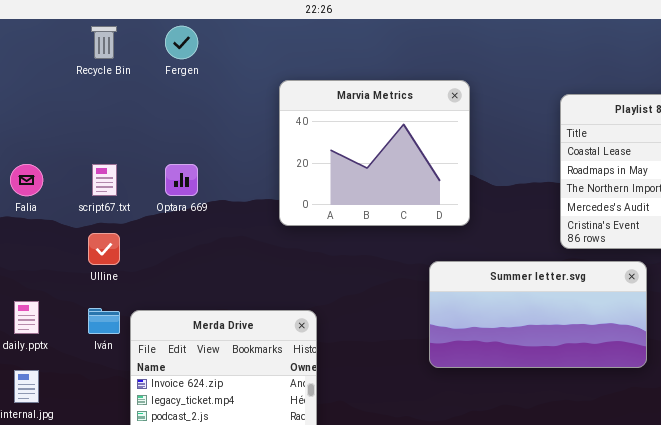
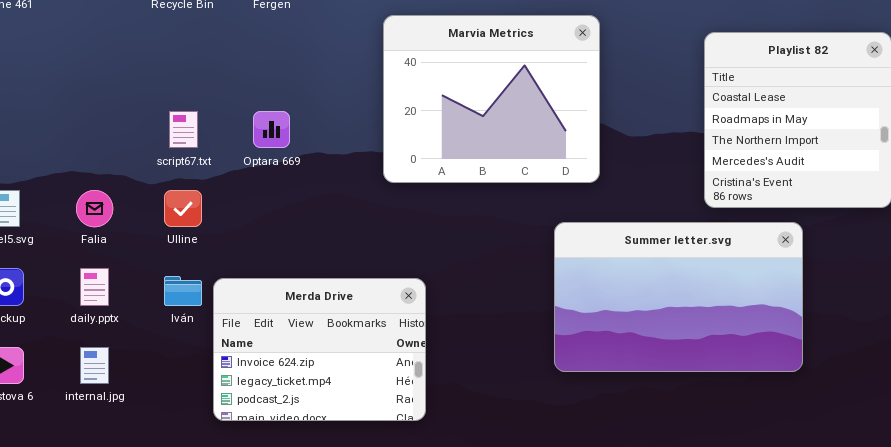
Falia: [10,164,43,196] -> [76,190,113,227], moved
Summer letter.svg: [429,261,647,368] -> [554,222,803,372], resized

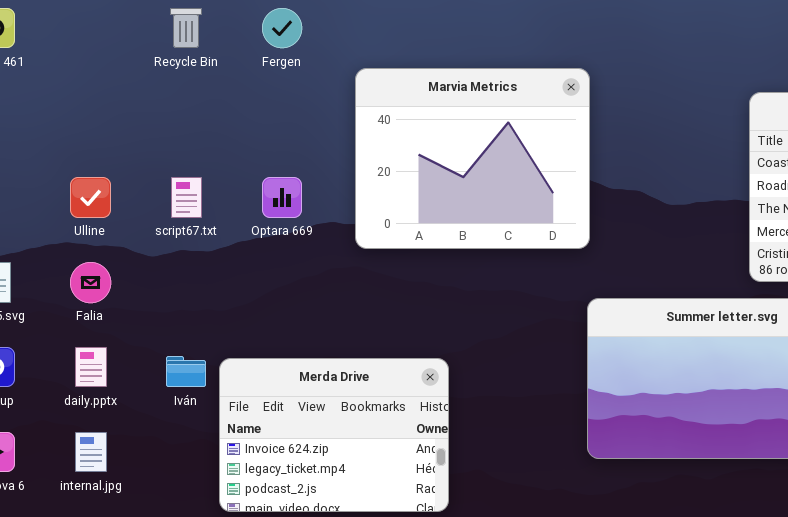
Marvia Metrics: [383,15,600,183] -> [355,68,590,249], moved
Ulline: [164,190,202,227] -> [70,177,111,218], moved

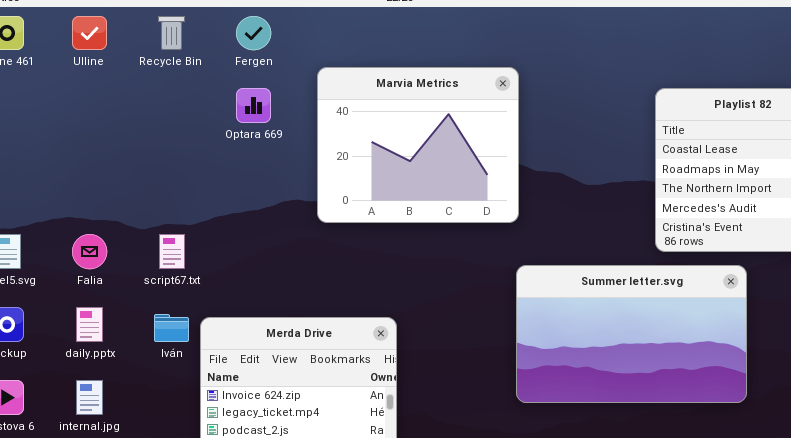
Ulline: [70,177,111,218] -> [72,16,107,50], moved
script67.txt: [171,177,202,218] -> [159,234,185,269], moved
Optara 669: [262,177,302,218] -> [236,88,271,123], moved

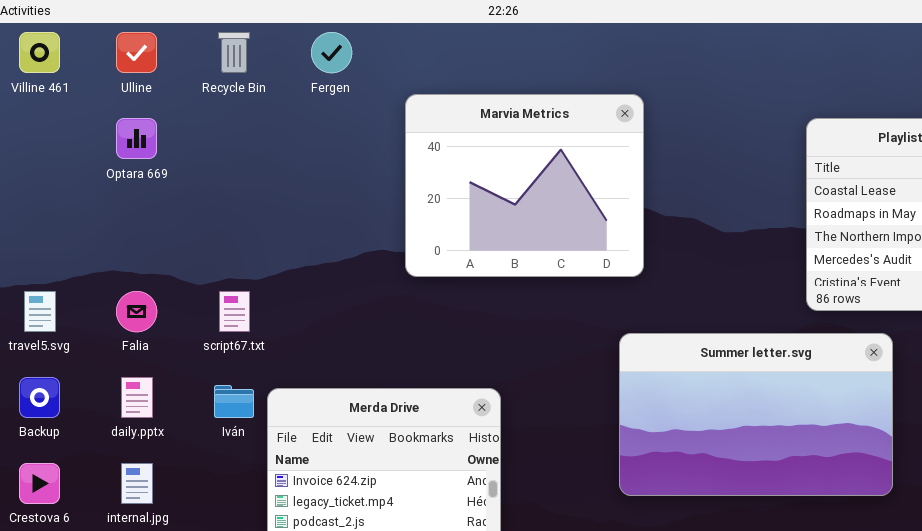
Optara 669: [236,88,271,123] -> [116,118,157,159], moved
Summer letter.svg: [516,265,747,403] -> [619,333,893,496], moved

